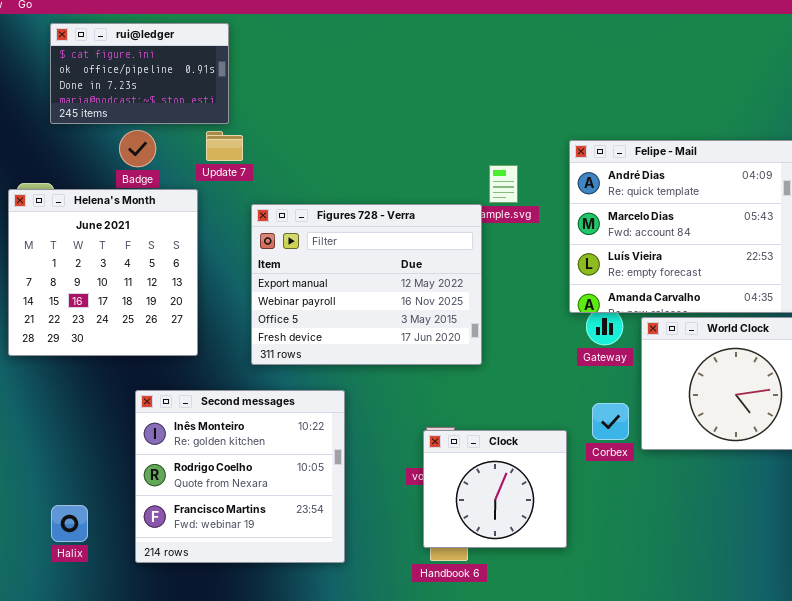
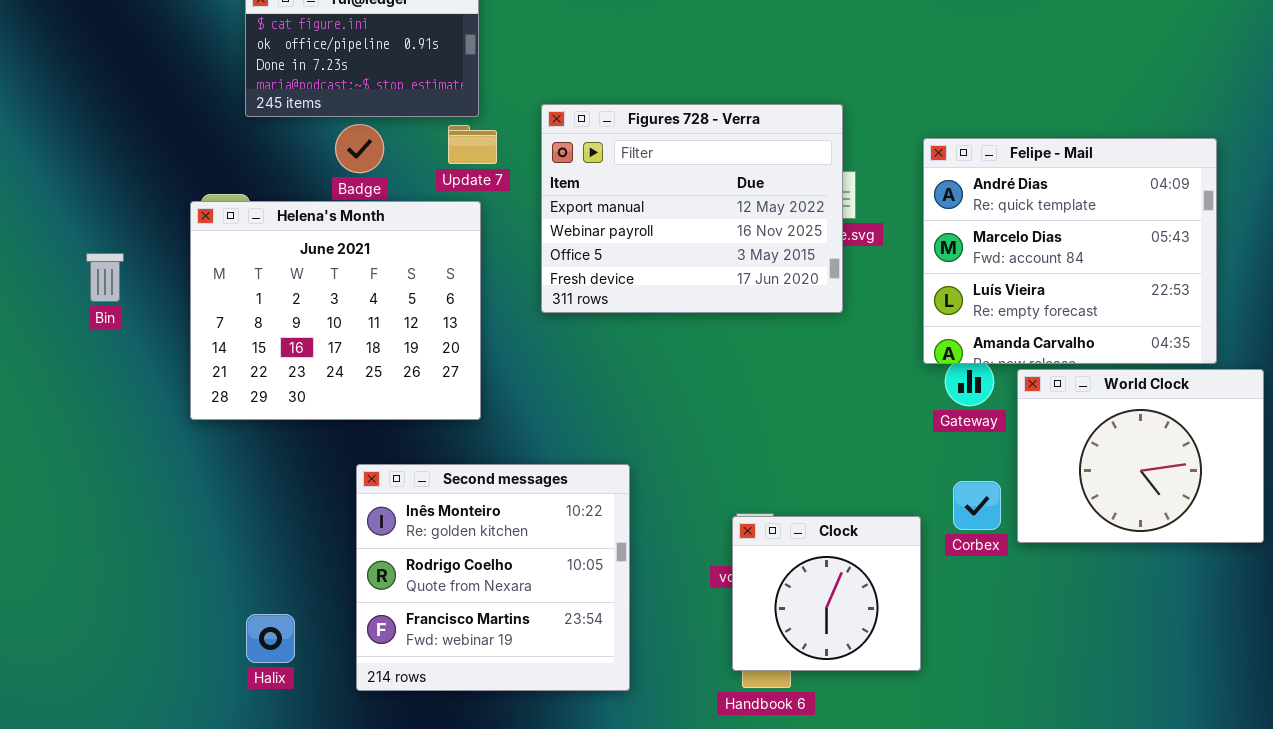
Helena's Month: [8,189,198,356] -> [190,201,481,420], resized
Figures 728 - Verra: [251,204,482,365] -> [541,104,843,313], moved

